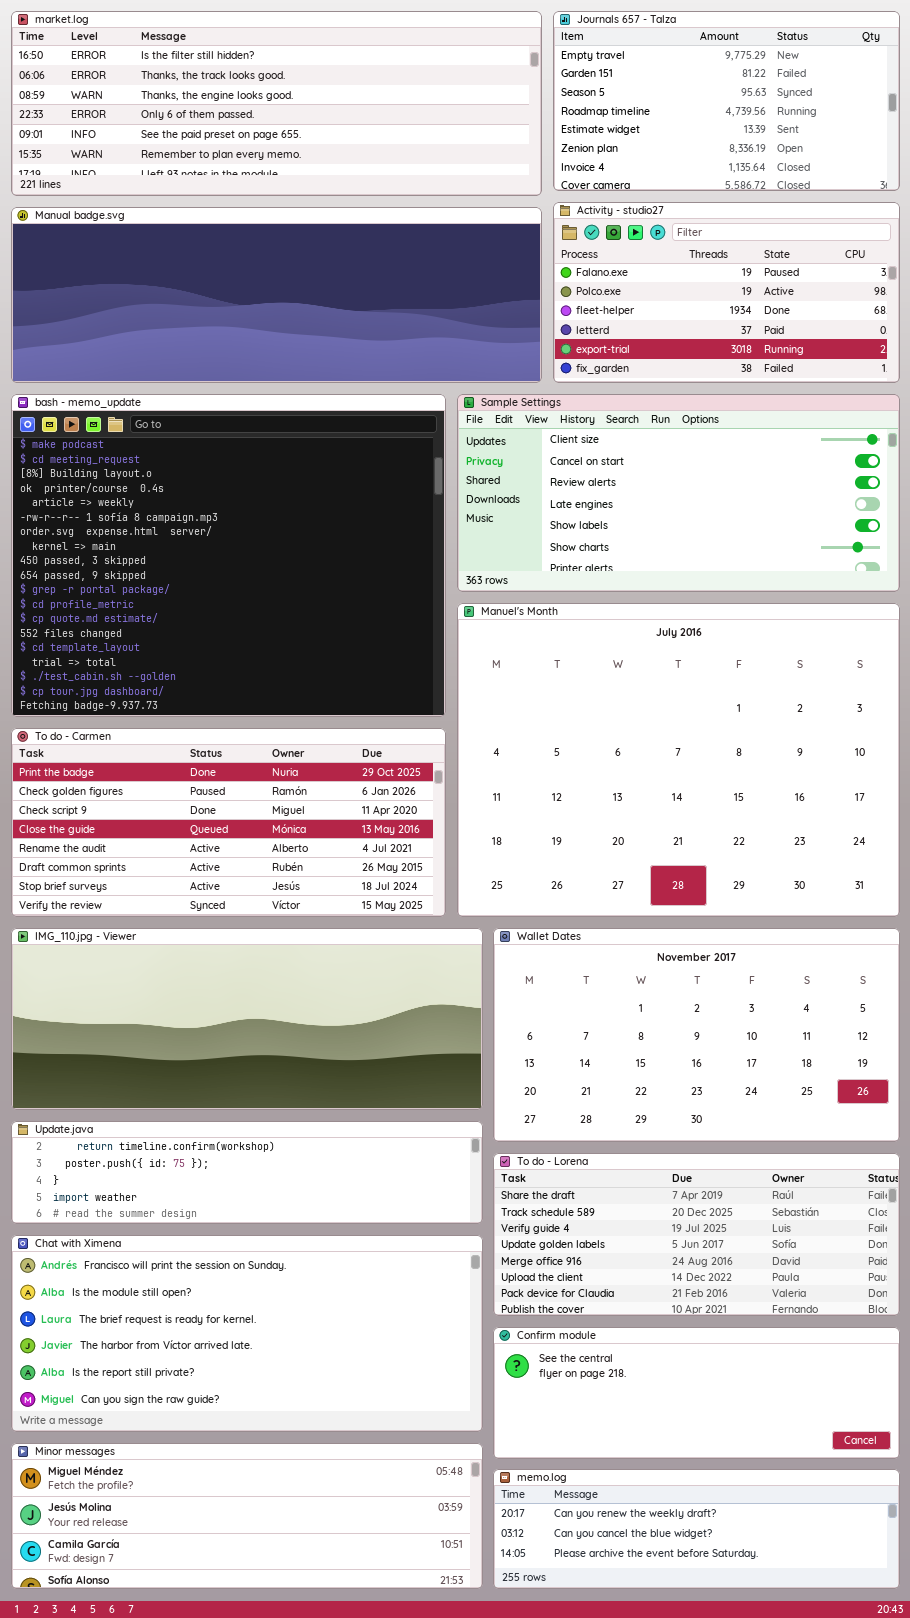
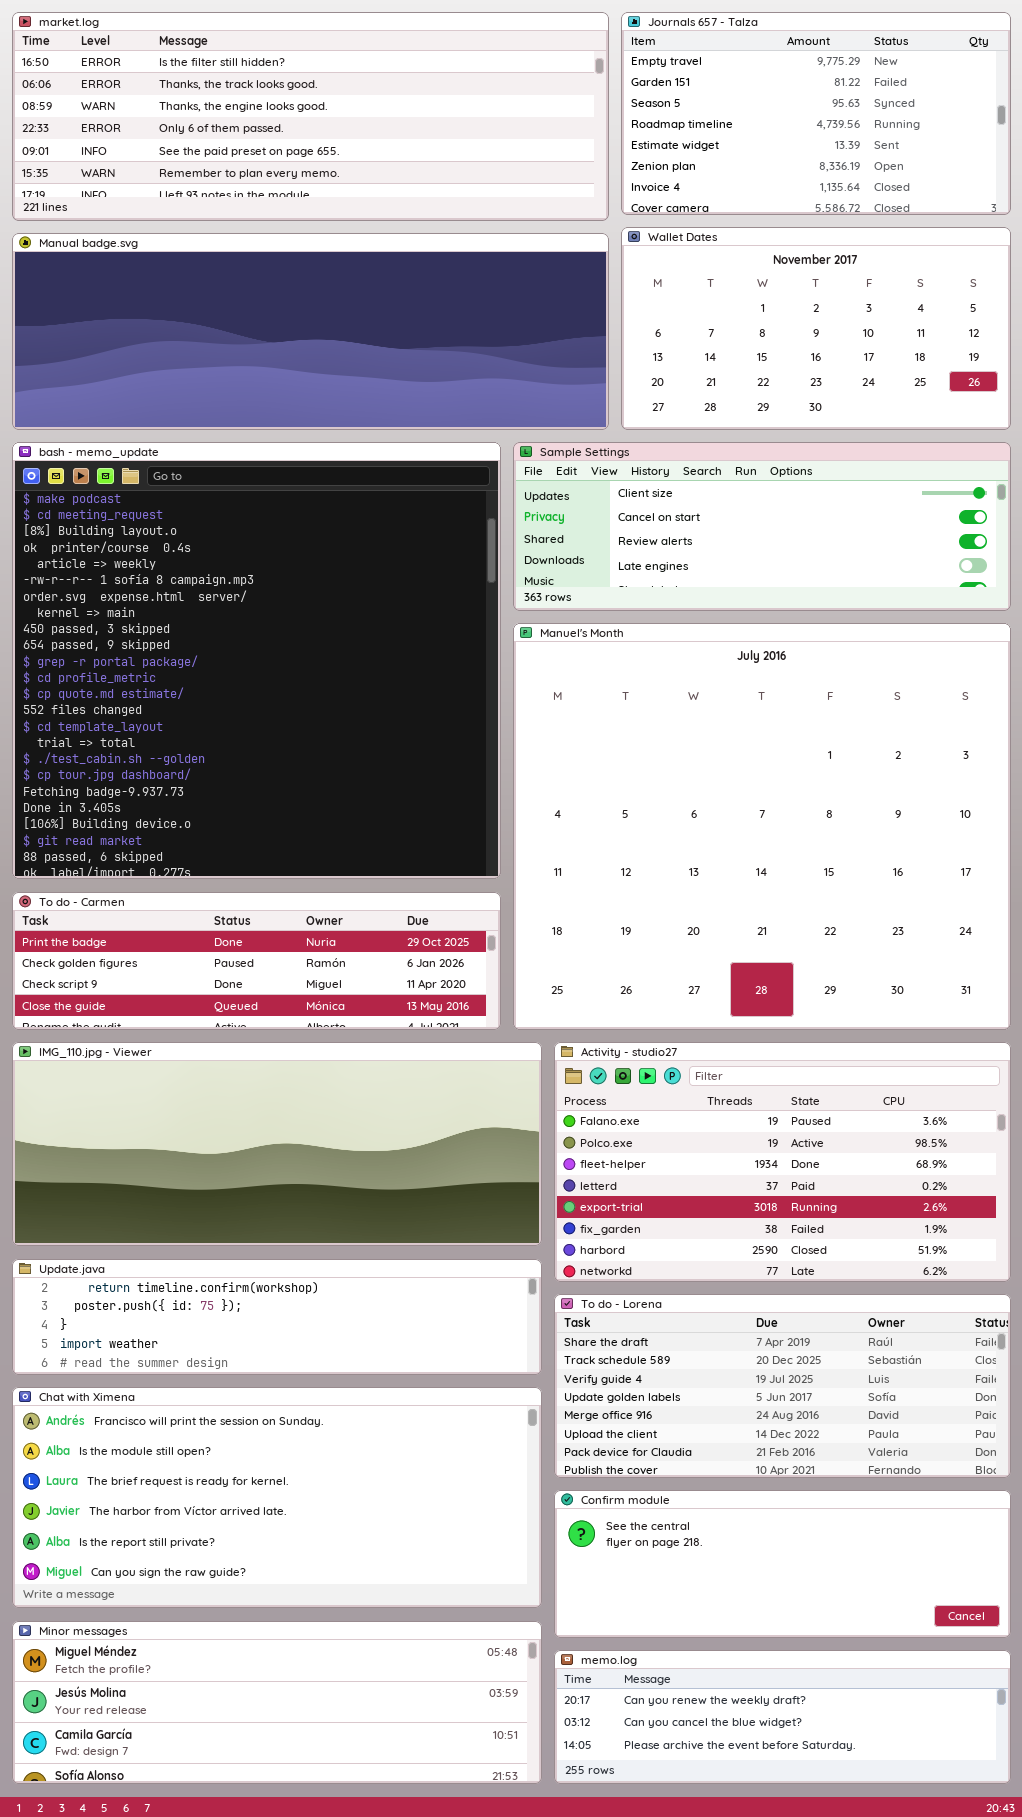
Activity - studio27: [553,202,900,383] -> [554,1042,1011,1282], moved, resized
bash - memo_update: [11,394,446,717] -> [12,442,501,879], resized
Sample Settings: [457,394,900,592] -> [513,442,1011,611], resized
Manuel's Month: [457,603,900,917] -> [513,623,1011,1030], resized
To do - Carmen: [11,728,446,917] -> [12,892,501,1030], resized
Wallet Dates: [493,928,900,1142] -> [621,227,1011,430], moved, resized

